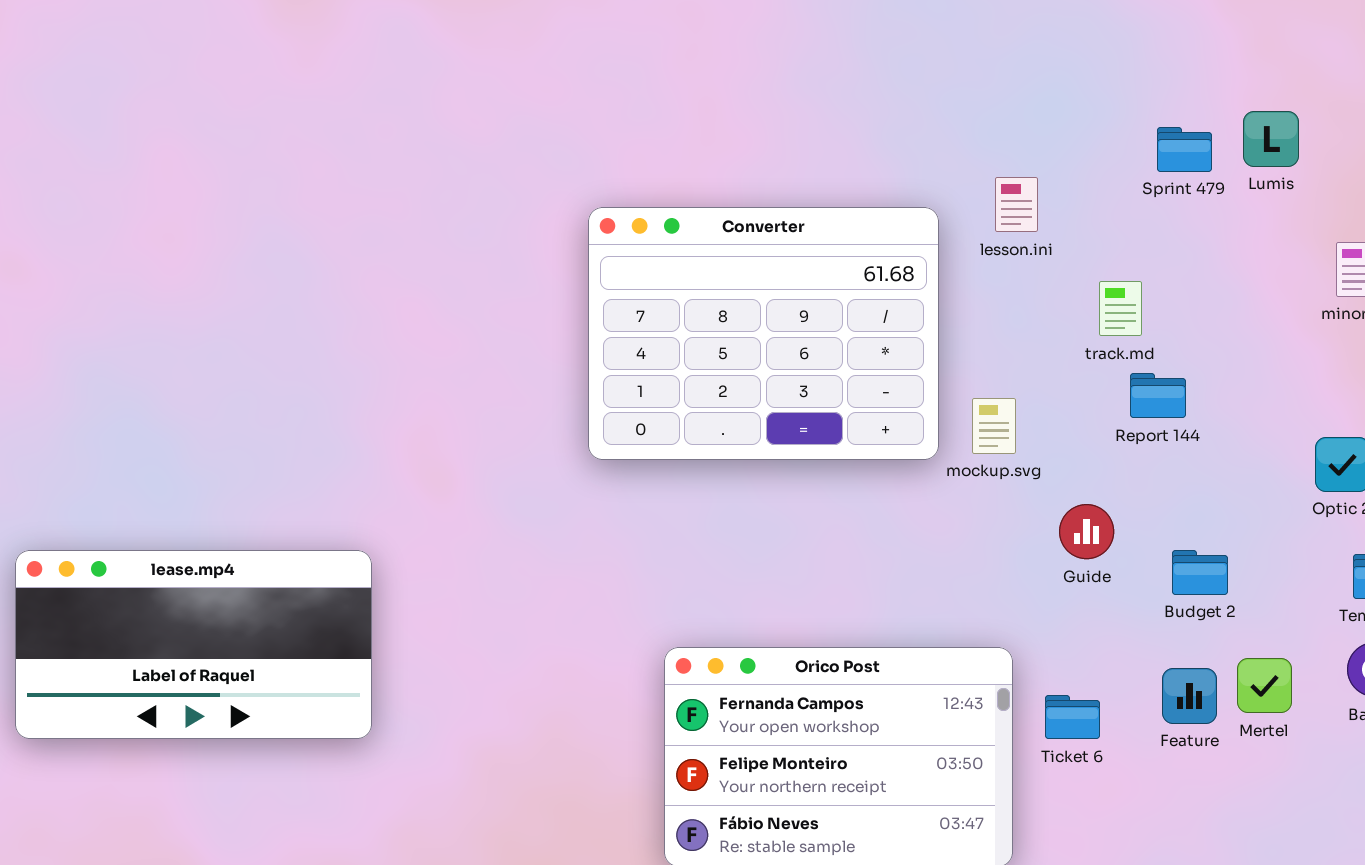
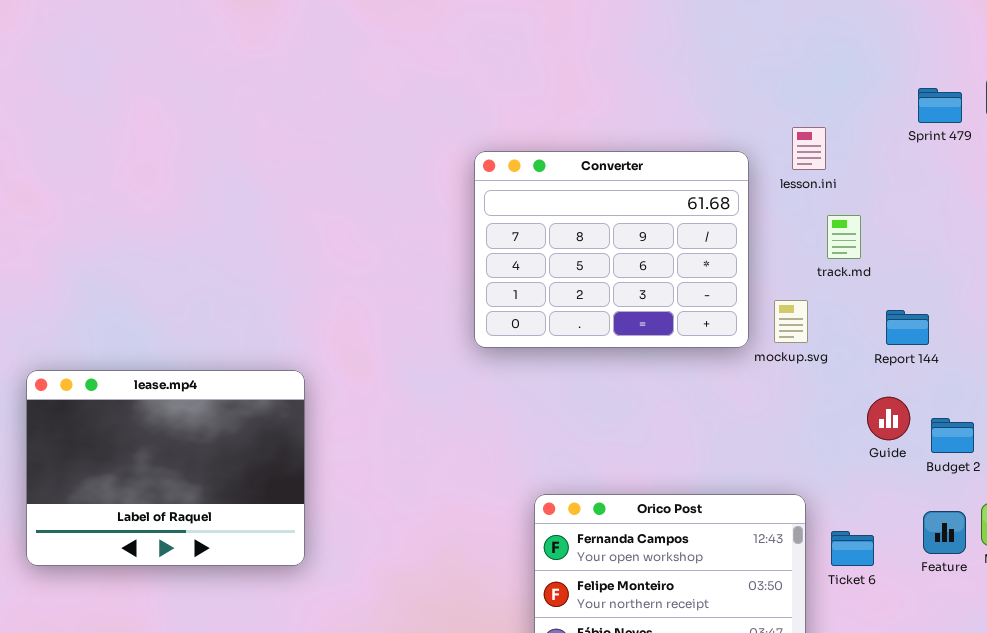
track.md: [1099,281,1142,336] -> [827,215,861,259], moved
Report 144: [1130,373,1186,418] -> [886,310,929,345], moved
Guide: [1059,504,1114,559] -> [867,397,910,440], moved
lease.mp4: [15,550,372,739] -> [26,370,305,566], resized

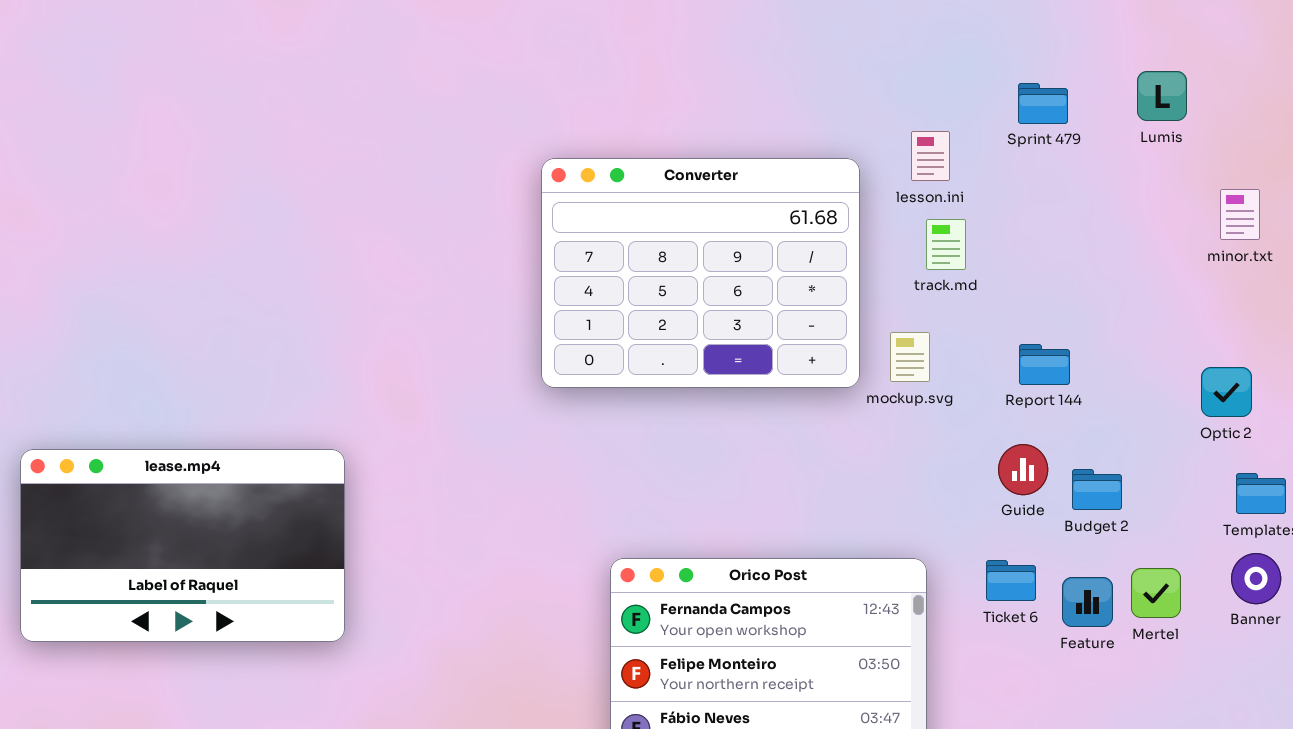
Sprint 479: [918,88,962,123] -> [1018,83,1068,124], moved
track.md: [827,215,861,259] -> [926,219,966,270], moved
lease.mp4: [26,370,305,566] -> [20,449,345,642], resized
Ticket 6: [831,531,874,566] -> [986,560,1036,601], moved

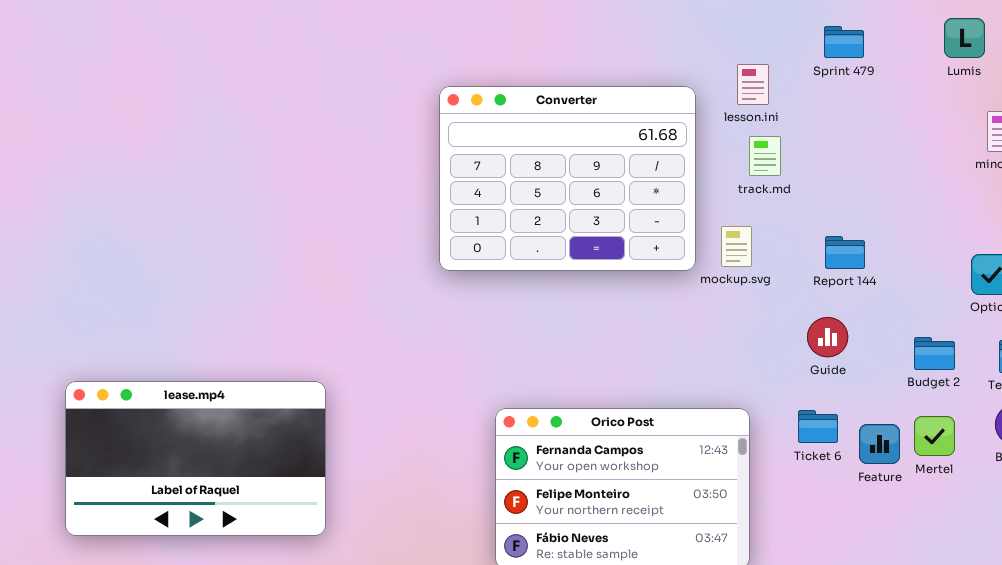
Lumis: [1137,71,1187,121] -> [944,18,985,58], moved
lease.mp4: [20,449,345,642] -> [65,381,326,536], moved
Budget 2: [1072,469,1122,510] -> [914,337,955,370], moved

